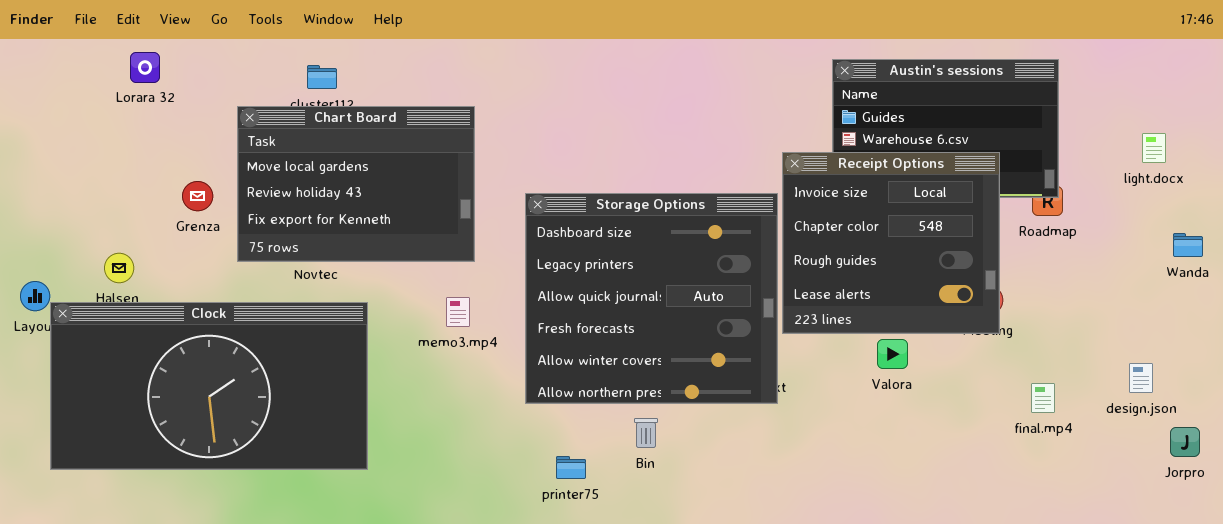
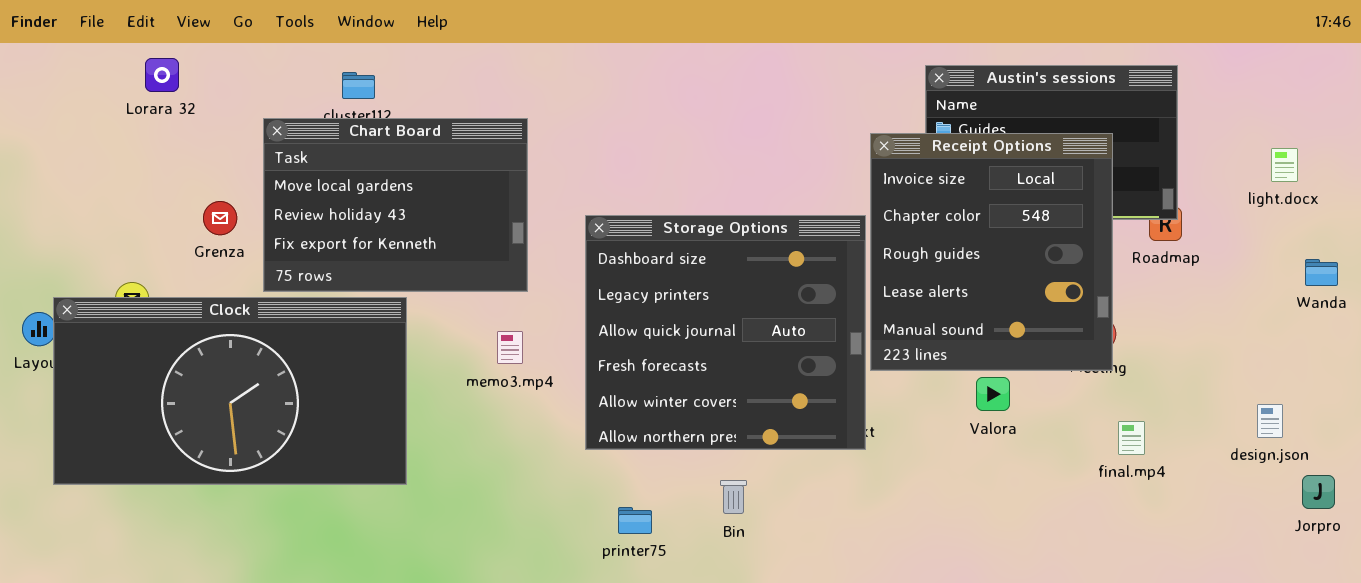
Receipt Options: [782,152,1000,334] -> [870,133,1113,371], resized
Clock: [50,302,368,470] -> [53,297,407,485], moved
final.mp4: [1031,383,1055,413] -> [1118,421,1145,455], moved
Bin: [634,418,658,448] -> [720,480,747,514], moved

